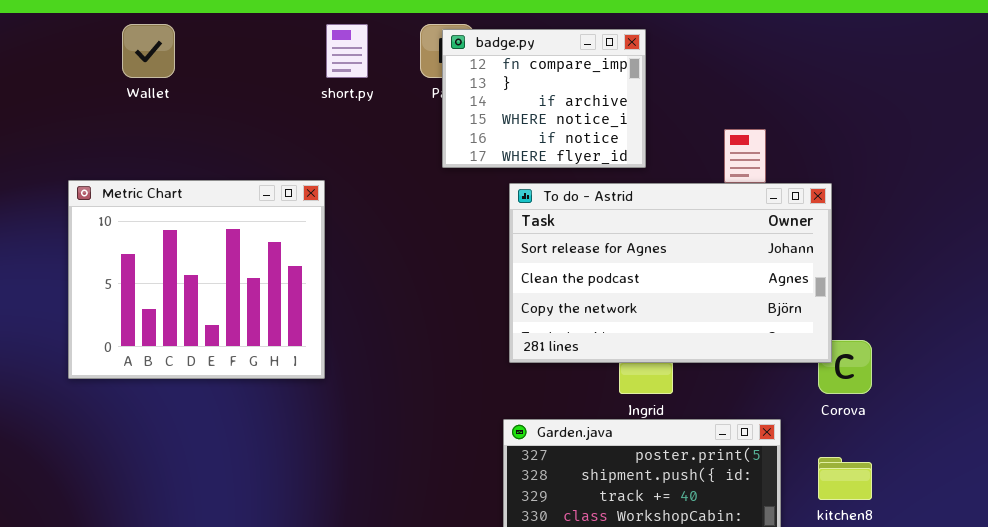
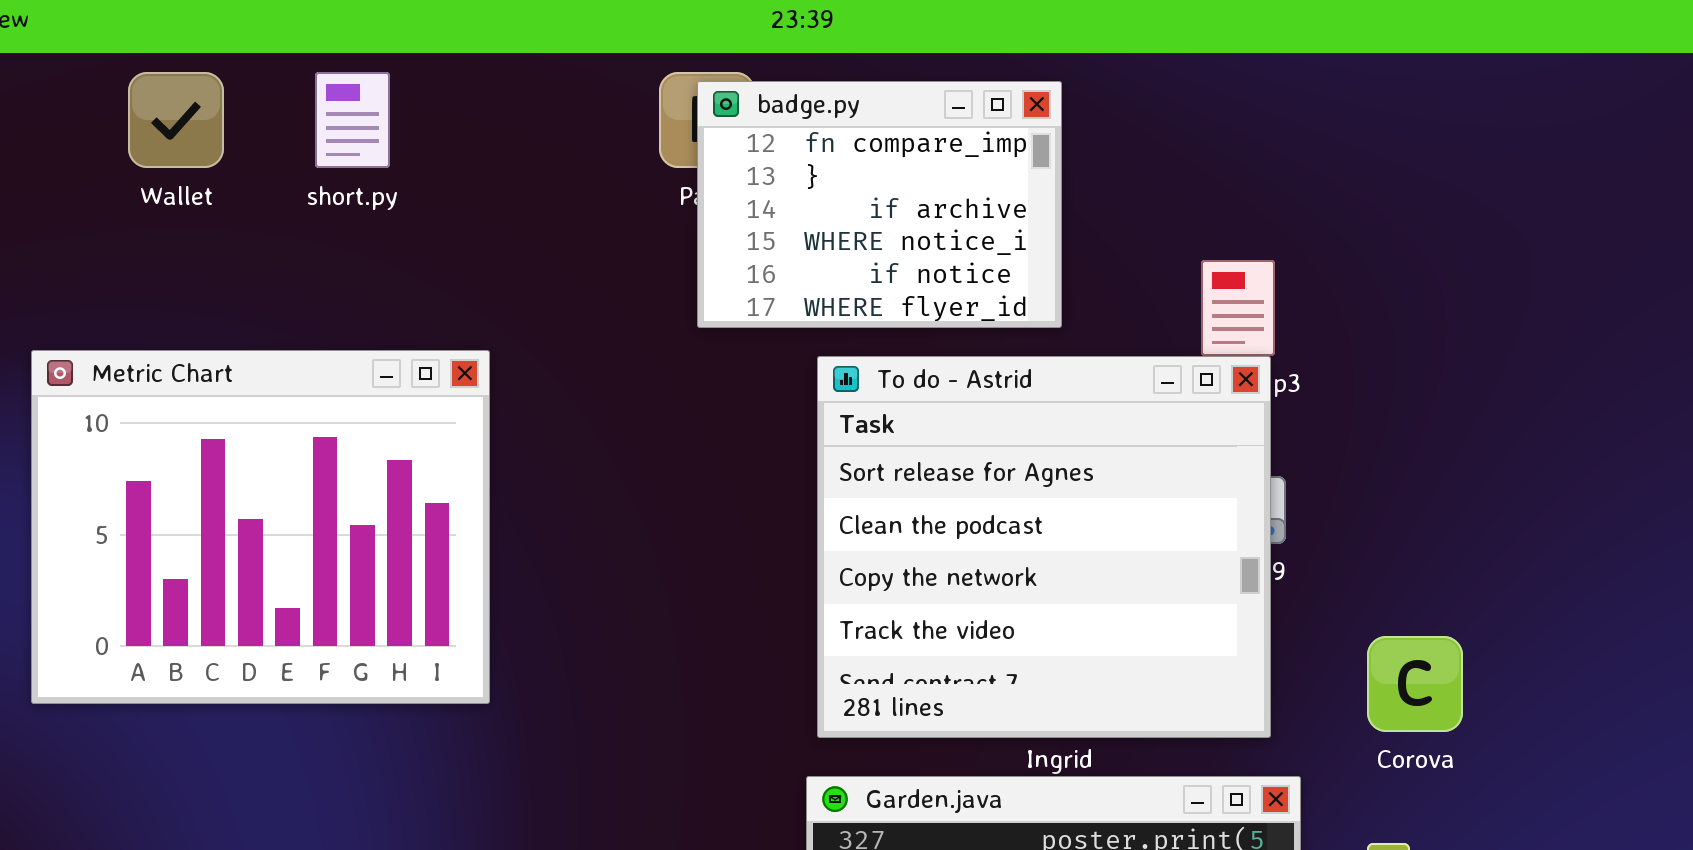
short.py: [326,24,368,78] -> [315,72,390,168], moved
To do - Astrid: [509,183,832,363] -> [817,356,1271,738], resized

